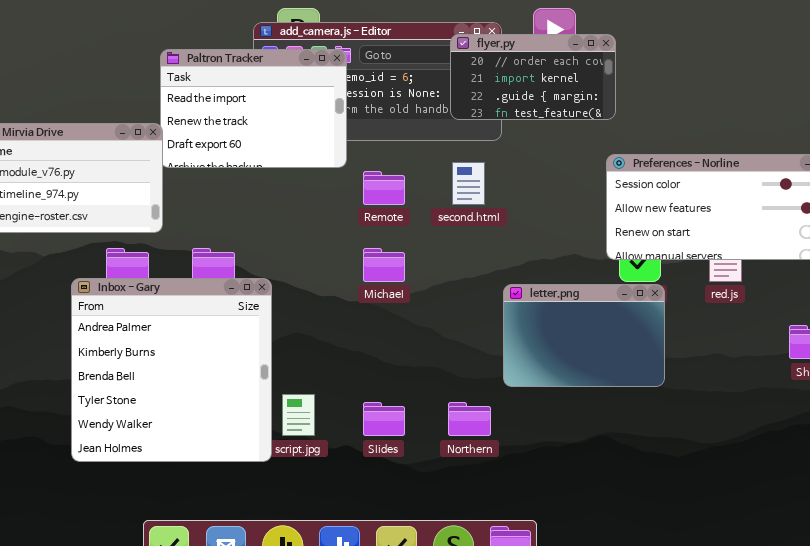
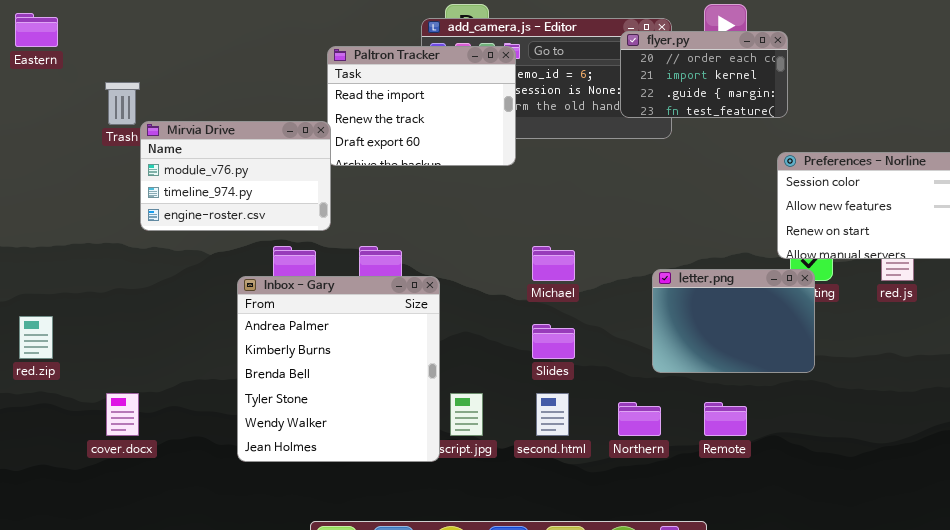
second.html: [452,162,485,205] -> [536,393,569,436], moved
Remote: [363,171,405,205] -> [704,402,747,436], moved
letter.png: [503,284,665,387] -> [652,269,815,373], moved
Slides: [363,402,405,436] -> [532,324,575,359], moved

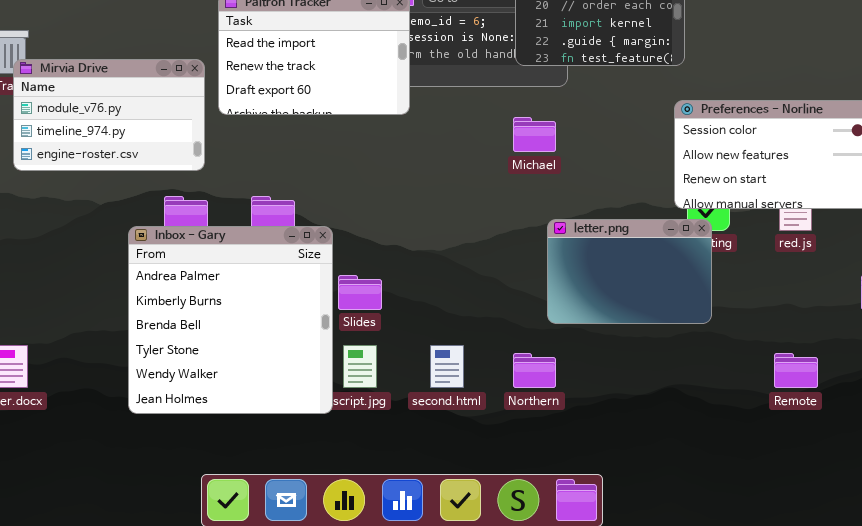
Mirvia Drive: [140,121,331,231] -> [13,59,205,171], moved
Michael: [532,246,575,281] -> [513,117,556,152], moved
Slides: [532,324,575,359] -> [338,275,382,310], moved
Remote: [704,402,747,436] -> [774,353,818,388], moved

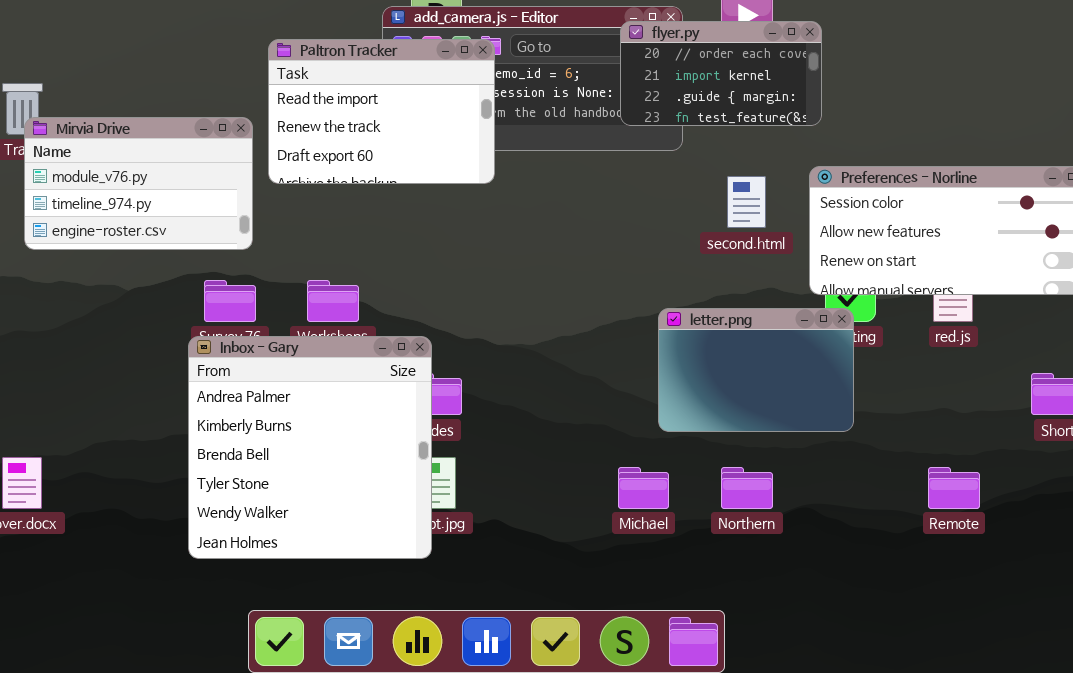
Michael: [513,117,556,152] -> [618,467,669,509], moved
Inbox - Gary: [128,226,333,414] -> [188,336,432,559], moved
second.html: [430,345,464,388] -> [727,176,766,228], moved
Northern: [513,353,556,388] -> [721,467,773,509], moved

